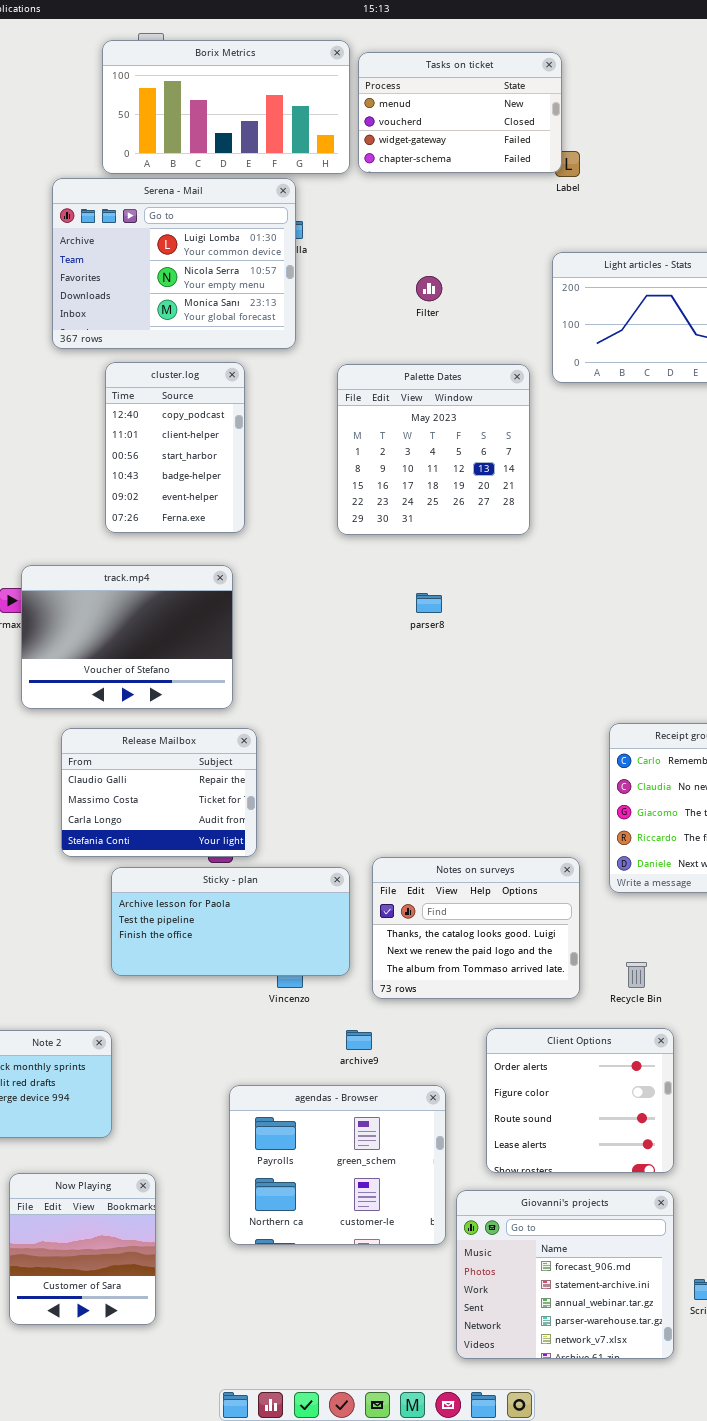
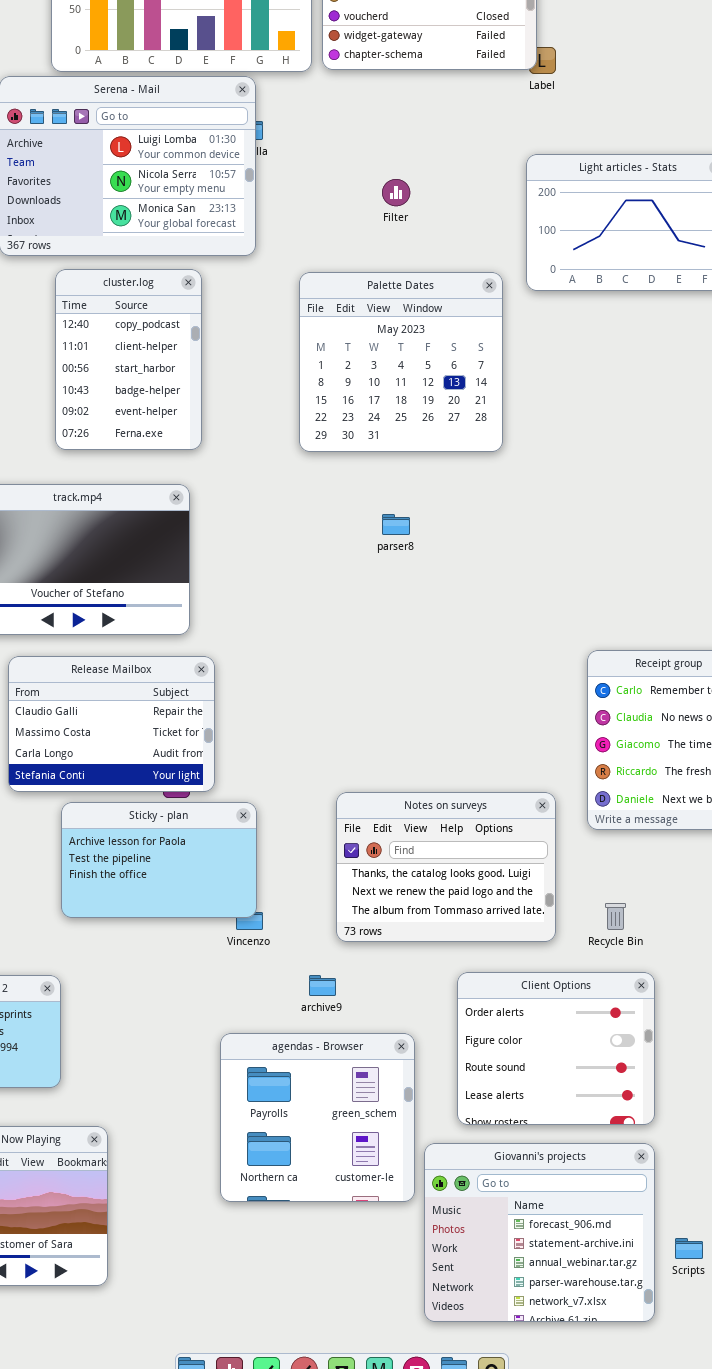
Sticky - plan: [111,867,350,976] -> [61,802,257,918], resized
agendas - Browser: [229,1085,446,1245] -> [220,1033,415,1202], resized

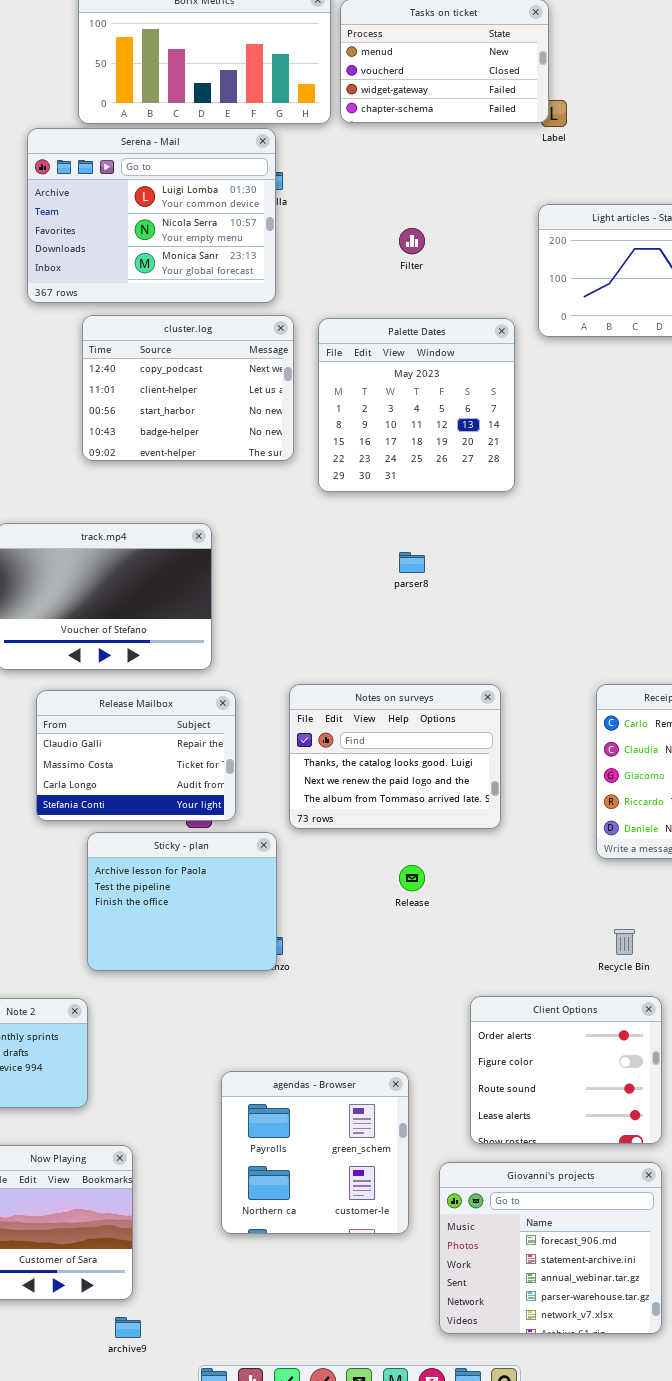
cluster.log: [55,269,202,450] -> [82,315,294,461], resized
Notes on surveys: [336,792,556,942] -> [289,684,501,829], moved
Sticky - plan: [61,802,257,918] -> [87,832,277,971], resized
archive9: [309,975,336,996] -> [115,1317,141,1338], moved
agendas - Browser: [220,1033,415,1202] -> [221,1071,409,1234], moved

